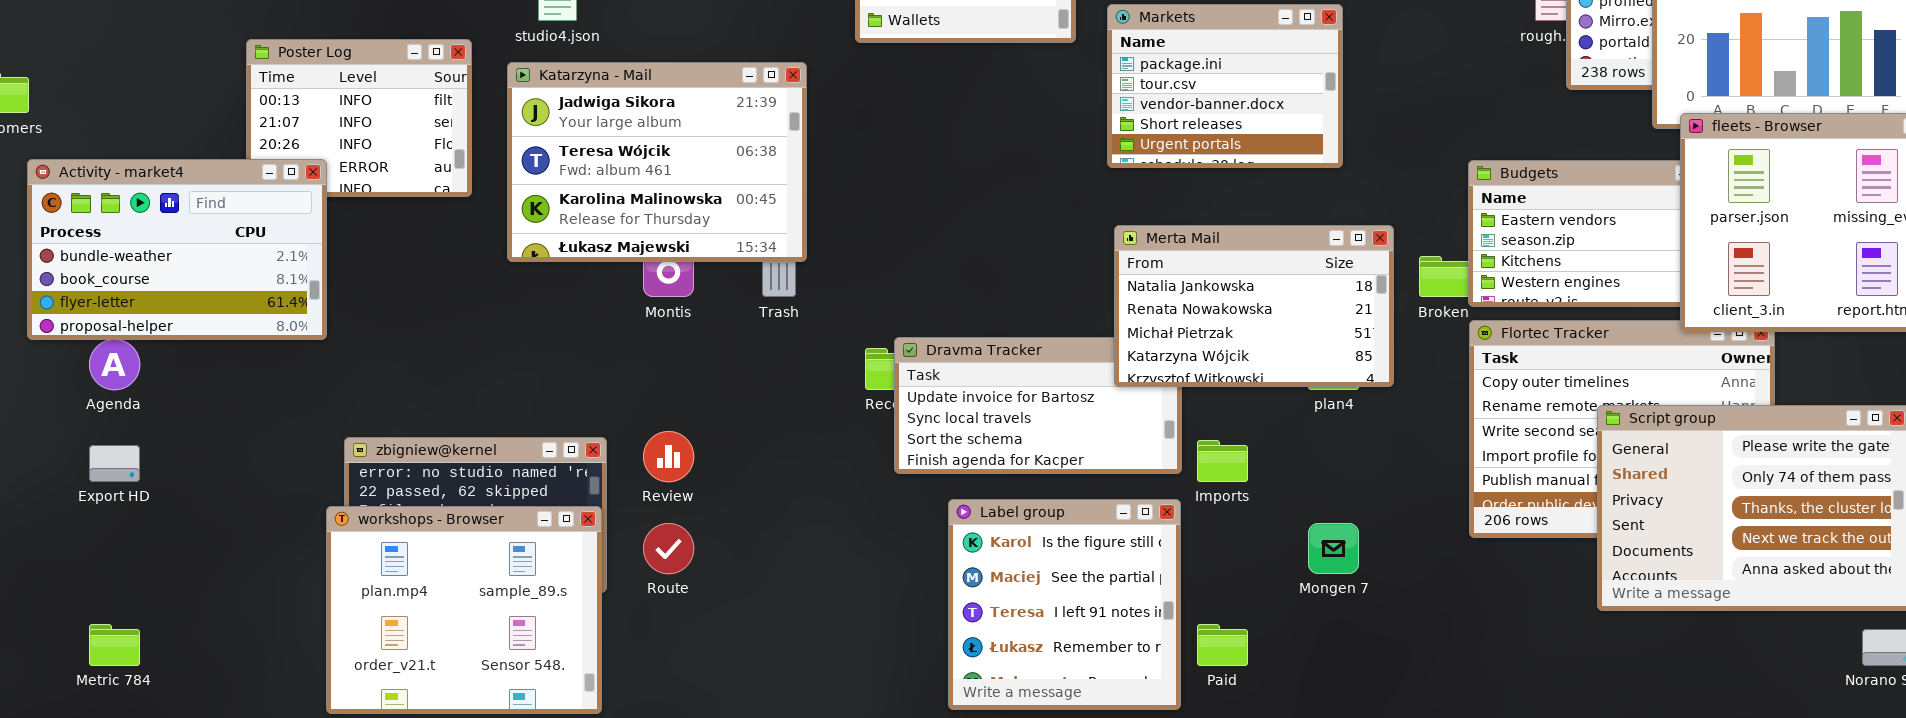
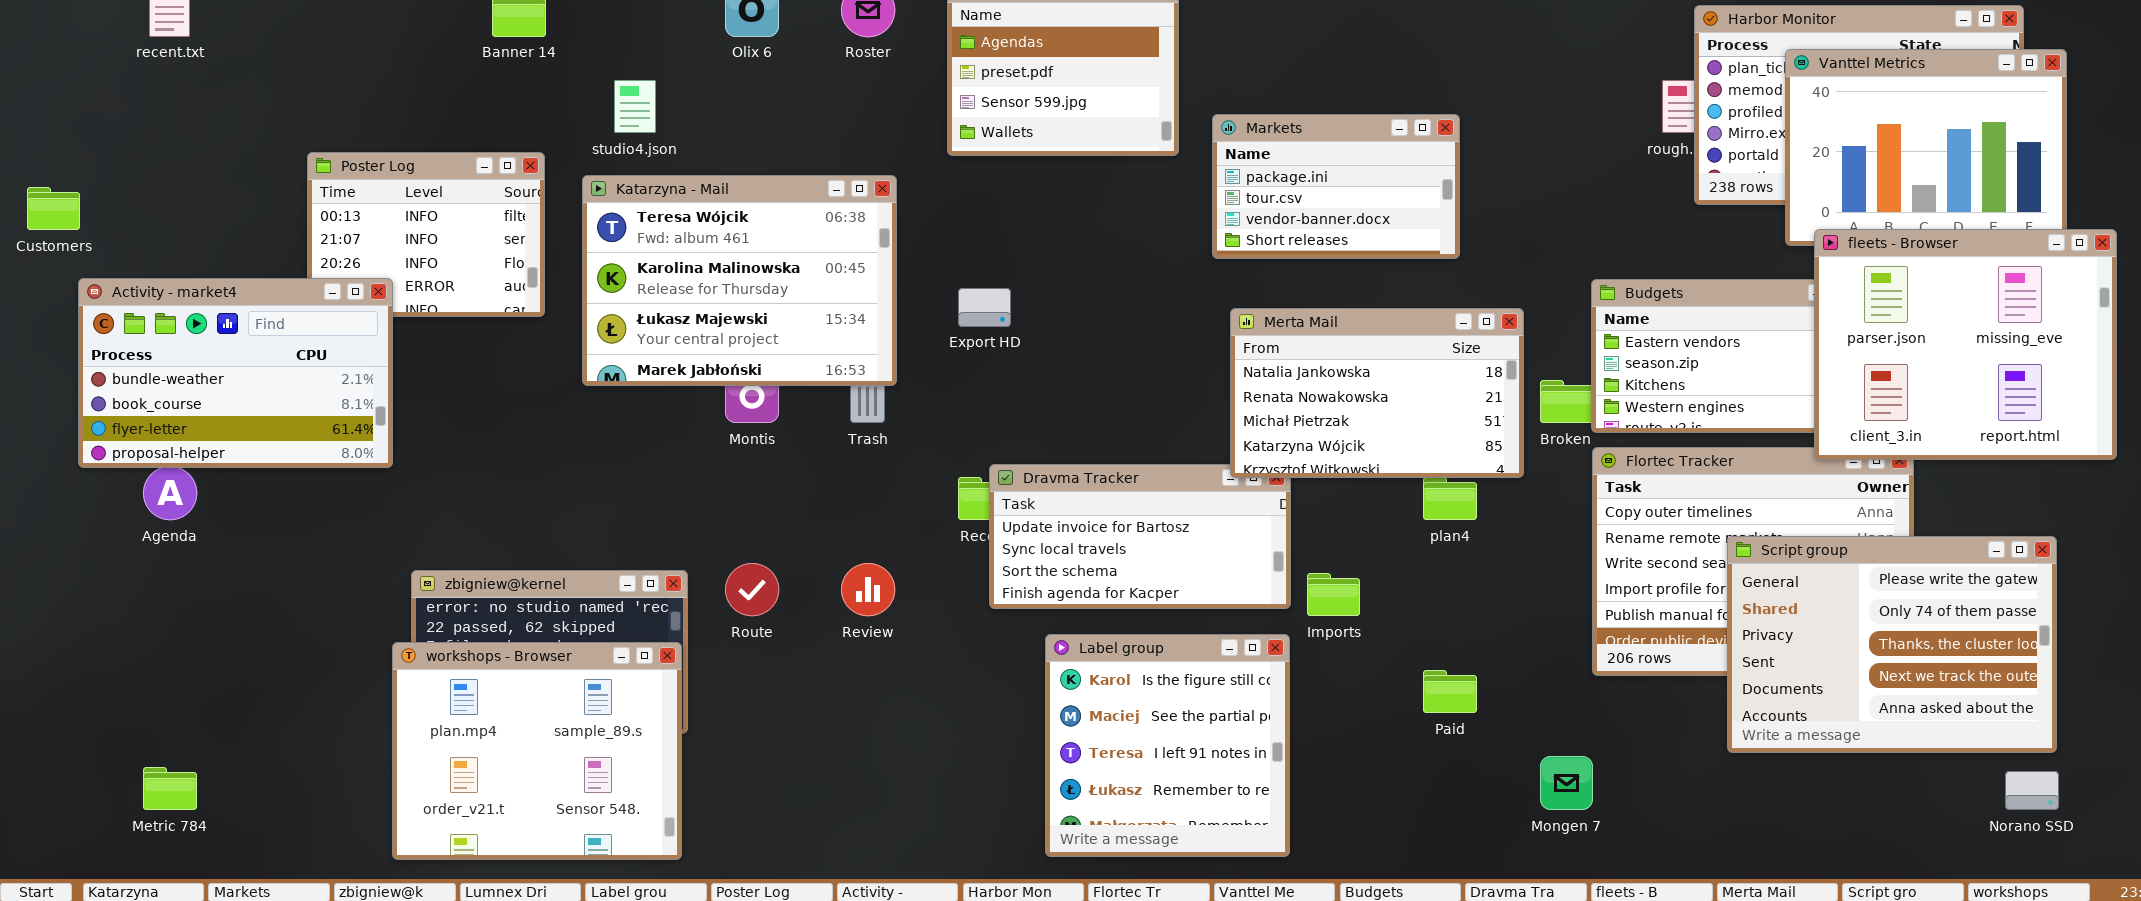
Markets: [1107,4,1343,168] -> [1212,114,1460,259], resized
Katarzyna - Mail: [507,62,807,262] -> [582,175,897,386], scrolled down 1 row
Merta Mail: [1114,225,1394,387] -> [1230,308,1524,478], moved
Review: [643,431,694,482] -> [841,563,895,616], moved
Export HD: [89,445,140,482] -> [958,288,1011,327], moved
Route: [643,523,694,574] -> [725,563,779,616], moved
Mongen 7: [1308,523,1359,574] -> [1540,756,1593,810], moved
Paid: [1197,624,1248,666] -> [1423,670,1477,713], moved

